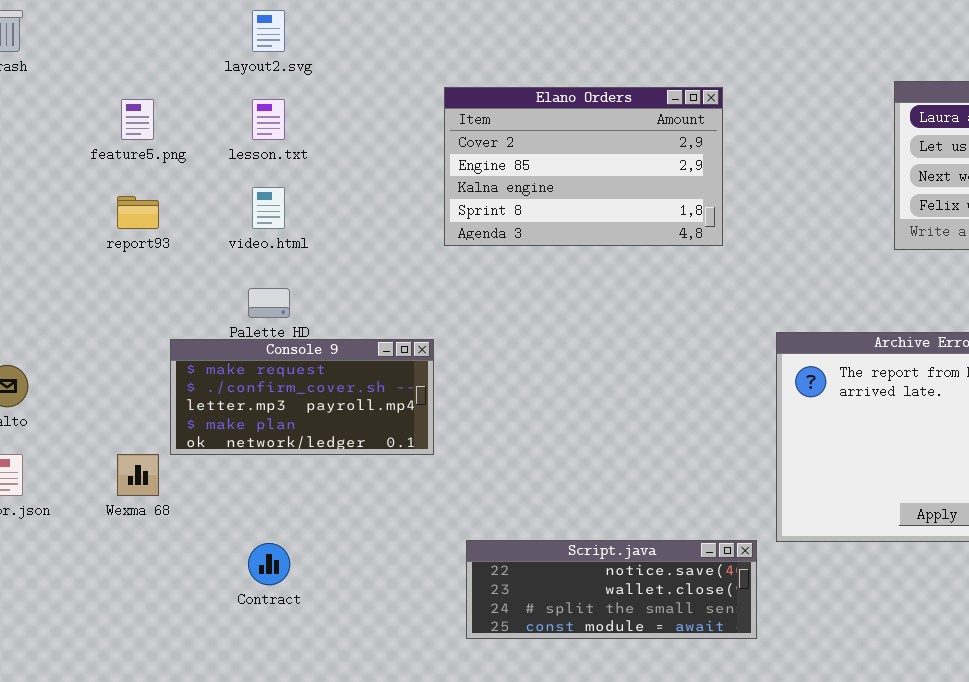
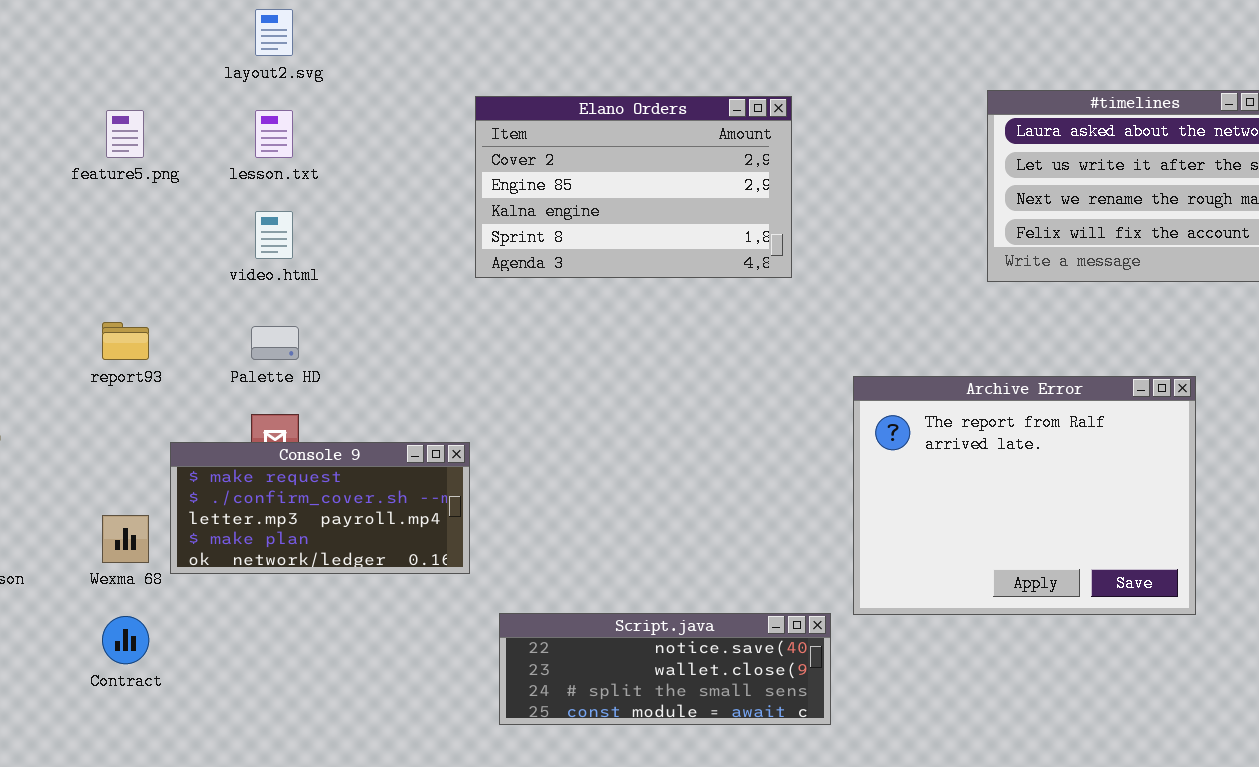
report93: [117,196,159,229] -> [102,322,149,360], moved
Console 9: [170,339,434,455] -> [170,442,470,574], moved
Contract: [248,543,290,585] -> [102,616,149,664], moved

